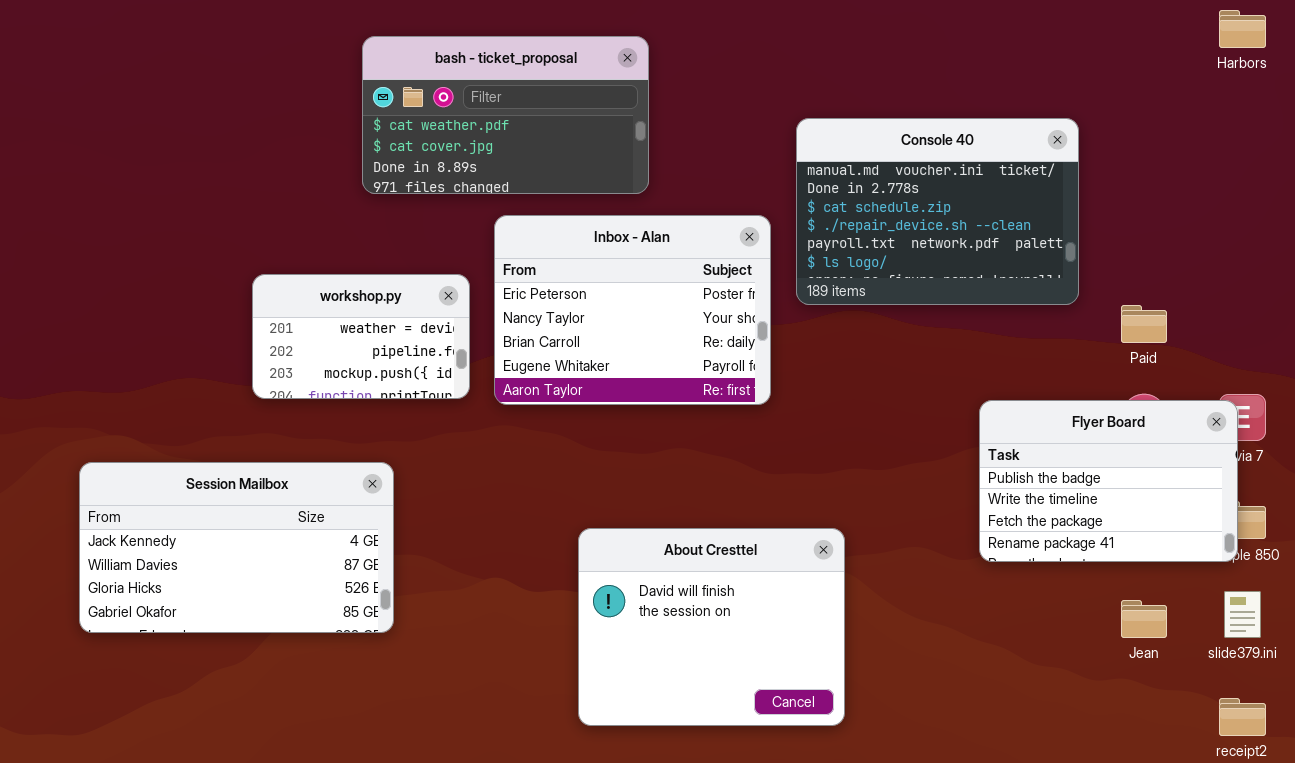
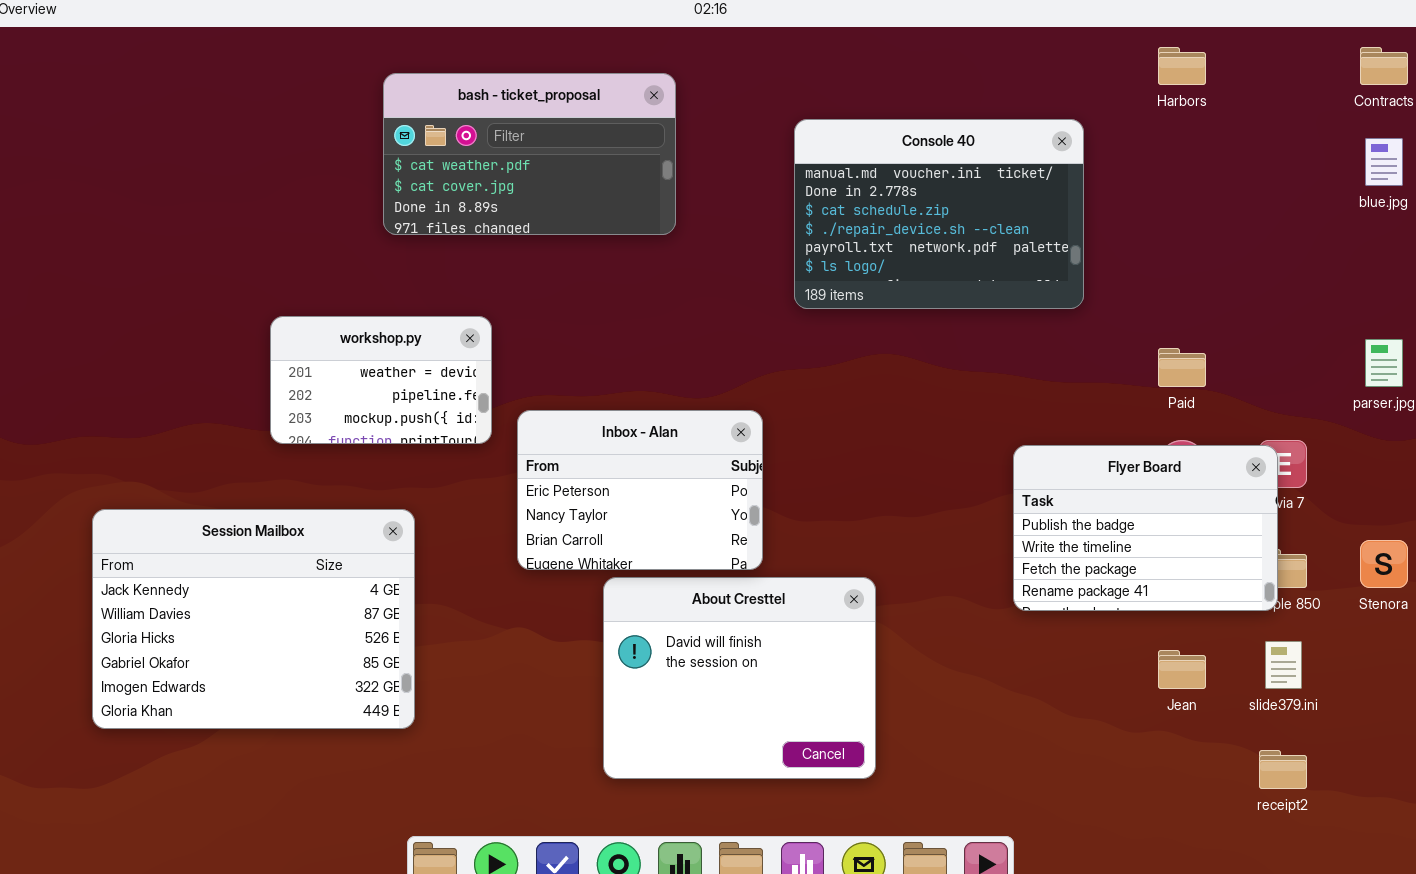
Harbors: [1219,10,1266,48] -> [1158,47,1206,85], moved
Console 40: [796,118,1079,305] -> [794,119,1084,309], moved
Inbox - Alan: [494,215,771,405] -> [517,410,763,570], moved, resized
Session Mailbox: [79,462,394,633] -> [92,509,415,729], resized

